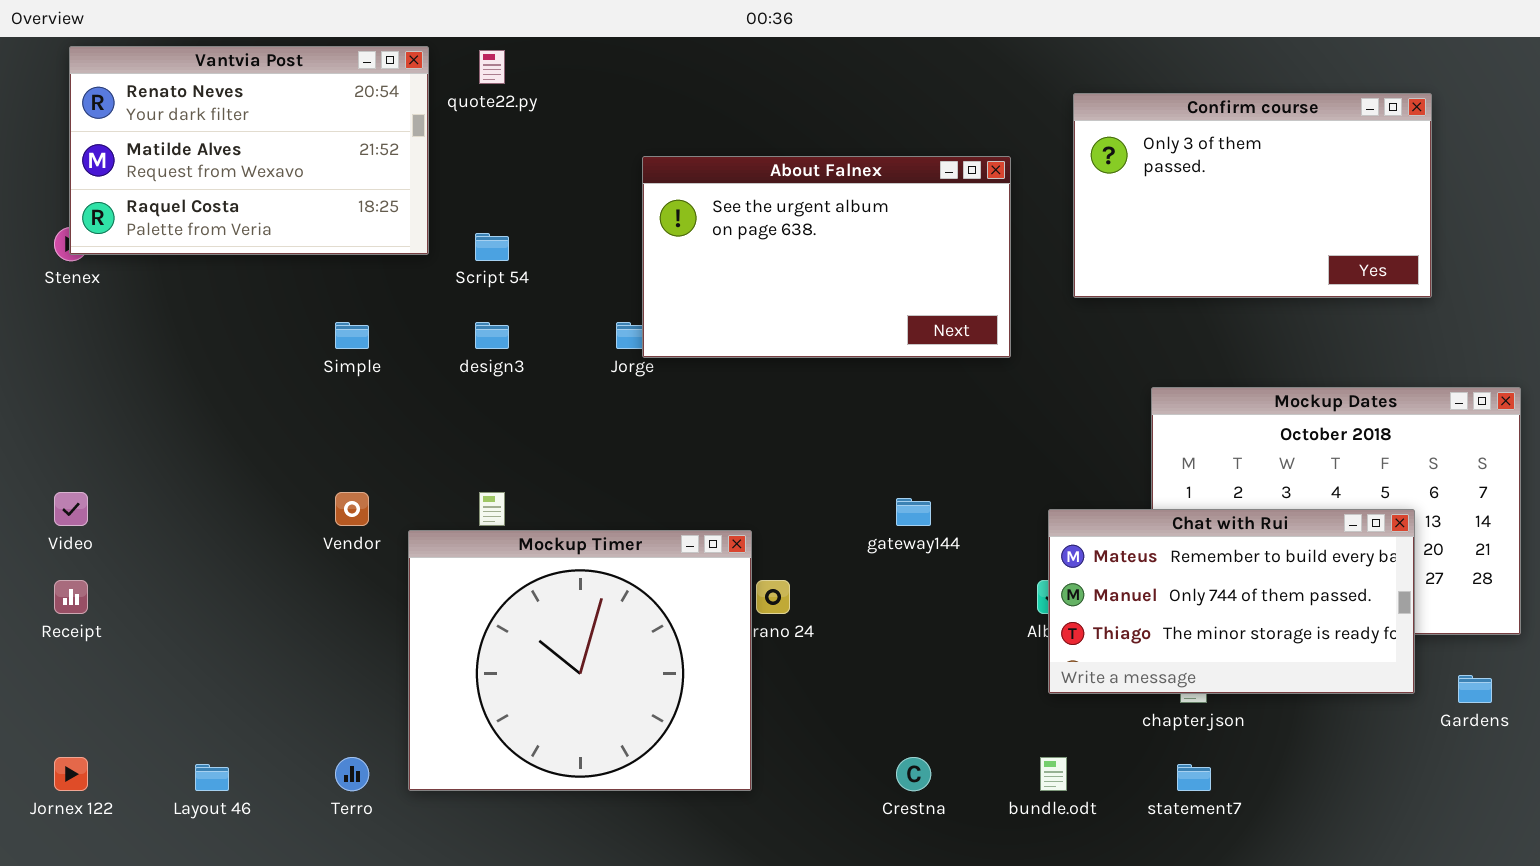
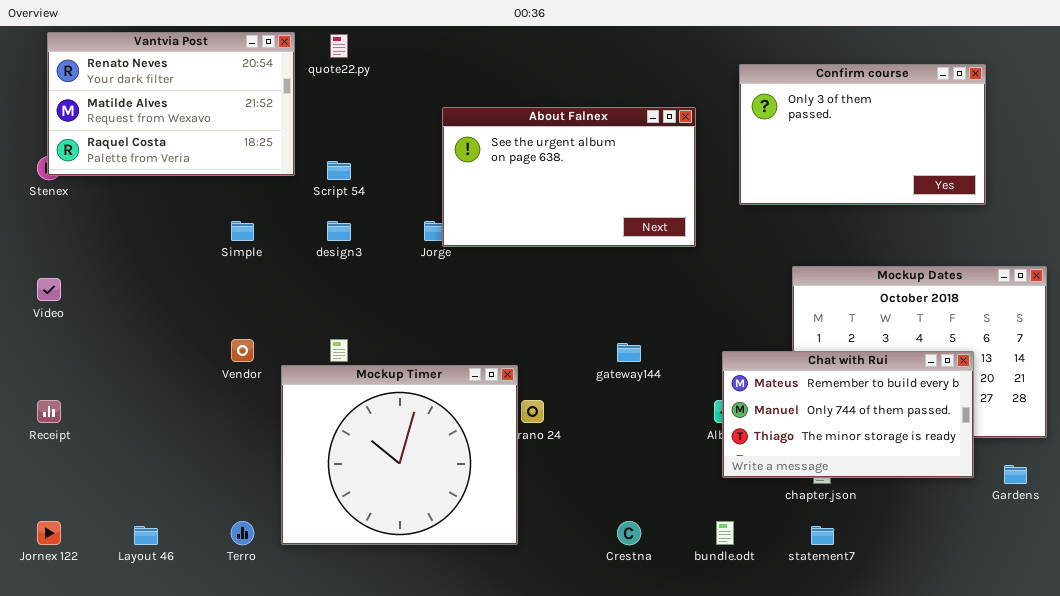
Video: [54,492,88,526] -> [37,278,61,301], moved

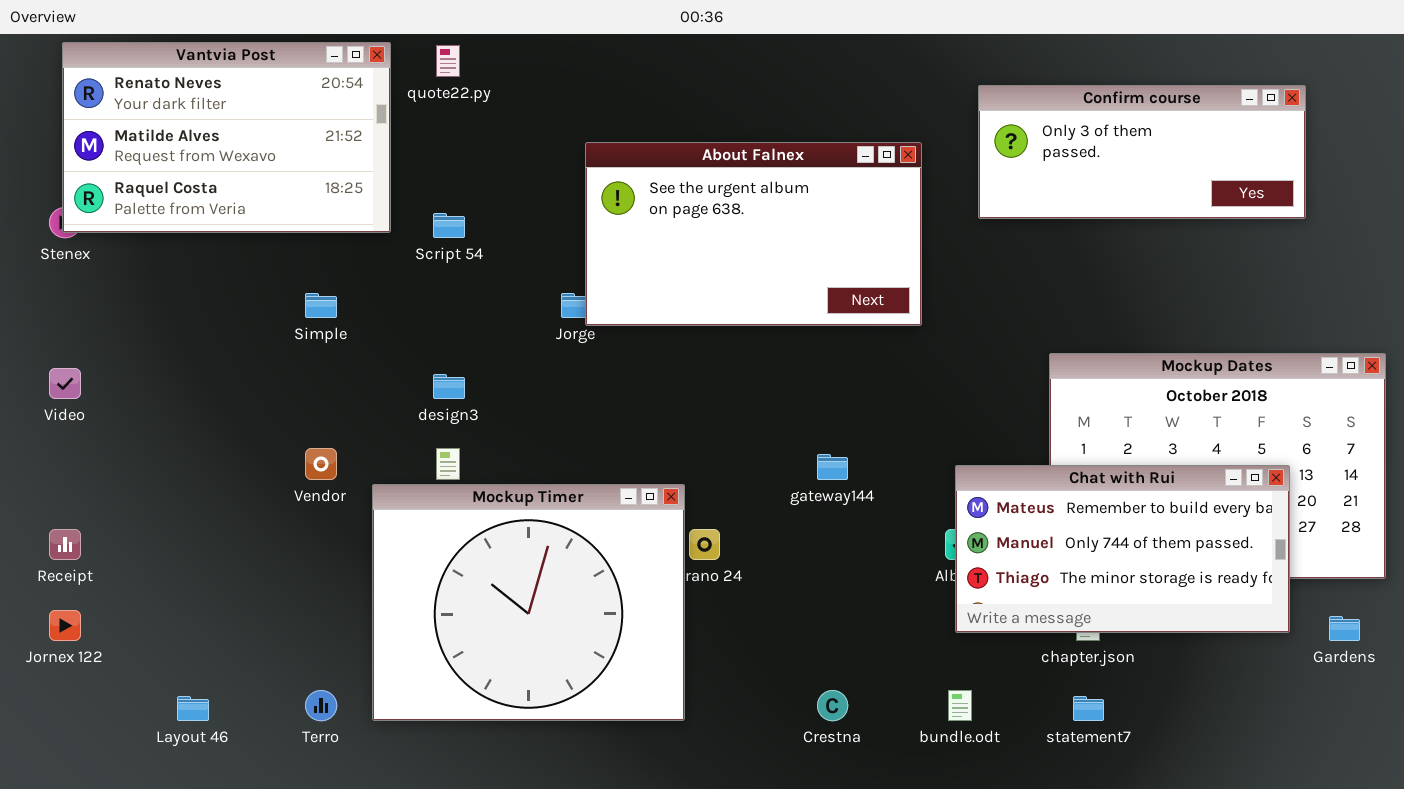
Confirm course: [739,64,986,205] -> [978,85,1306,219], resized
design3: [327,221,351,241] -> [433,374,465,399], moved
Jornex 122: [37,521,61,545] -> [49,610,81,641], moved

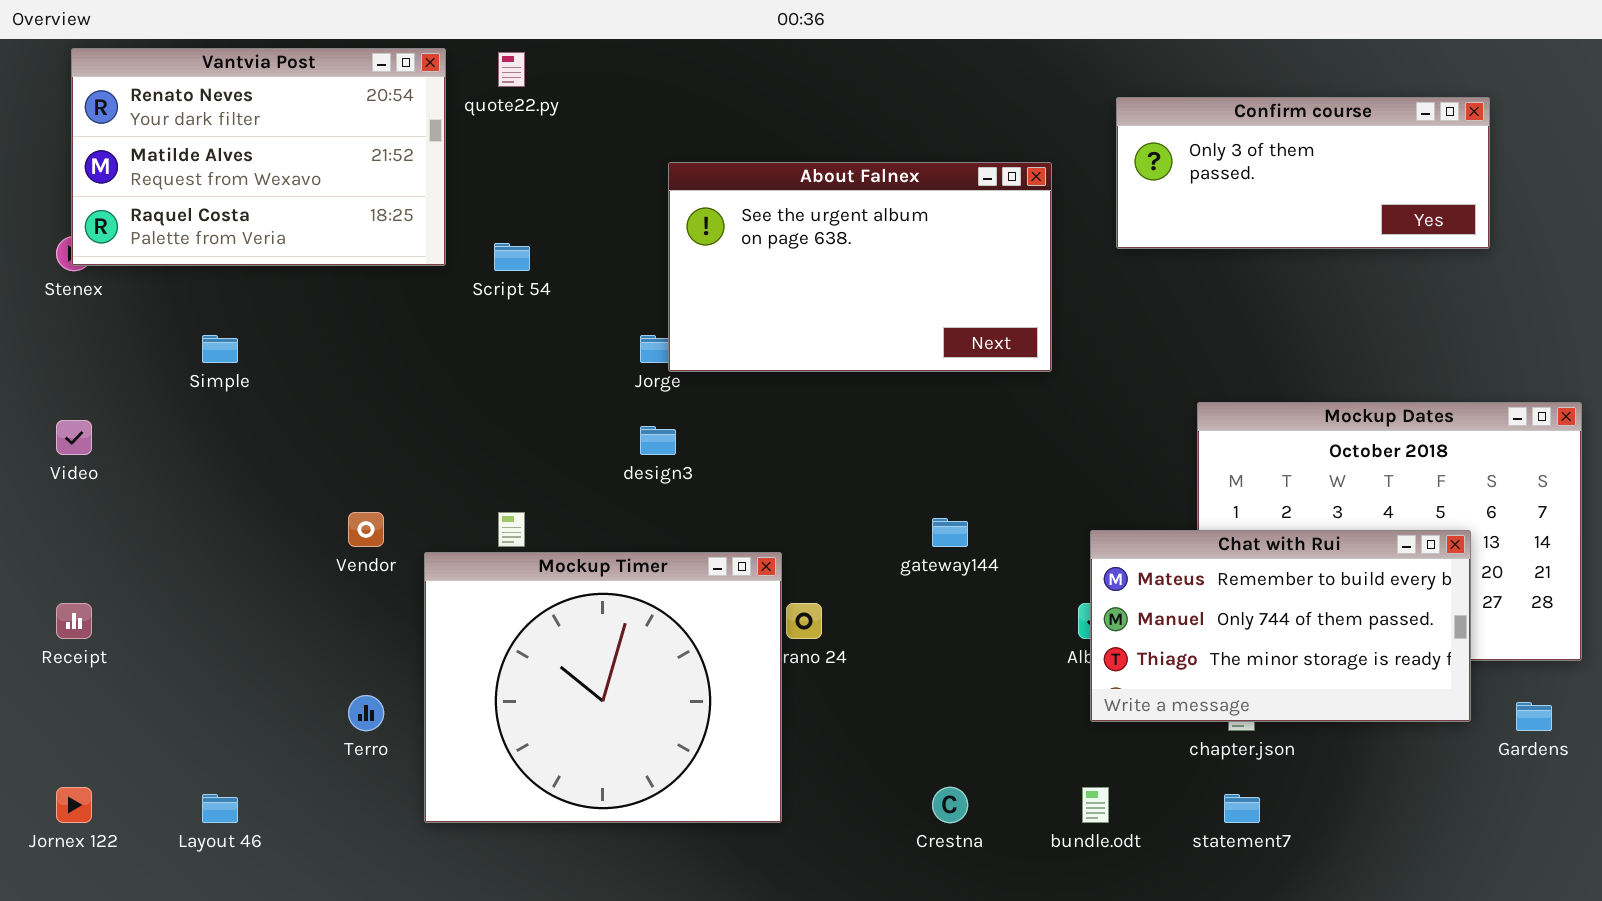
Simple: [305,293,337,318] -> [202,335,238,363], moved
design3: [433,374,465,399] -> [640,426,676,455], moved
Jornex 122: [49,610,81,641] -> [56,787,92,823], moved
Terro: [305,690,337,721] -> [348,695,384,731], moved

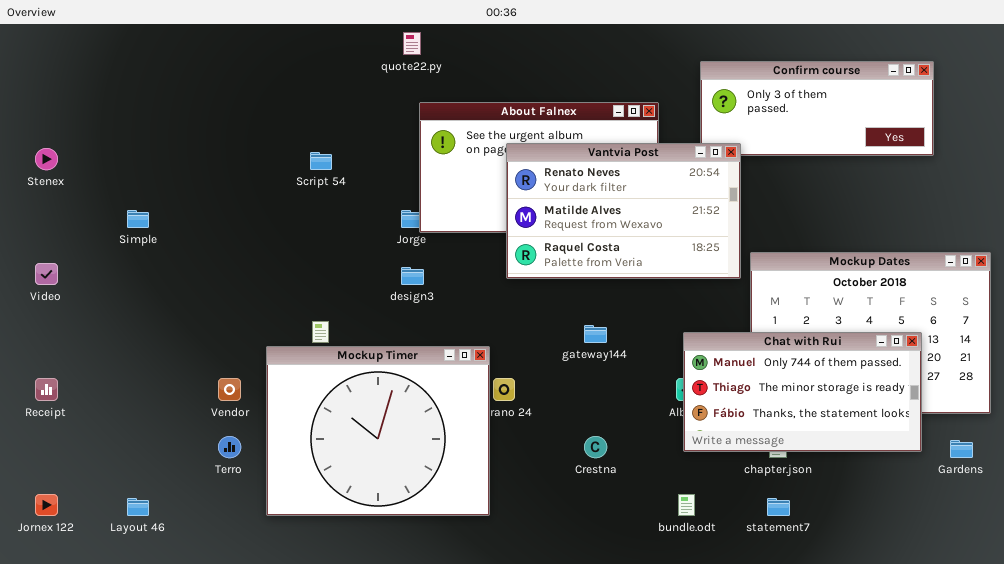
Vantvia Post: [71,48,446,266] -> [506,143,741,279], moved
quote22.py: [498,52,525,87] -> [403,32,421,55], moved
Vendor: [348,512,384,547] -> [218,378,241,401], moved
Chat with Rui: [1090,530,1471,722] -> [683,332,922,452], scrolled down 1 row
Crestna: [932,787,968,823] -> [584,436,607,458], moved

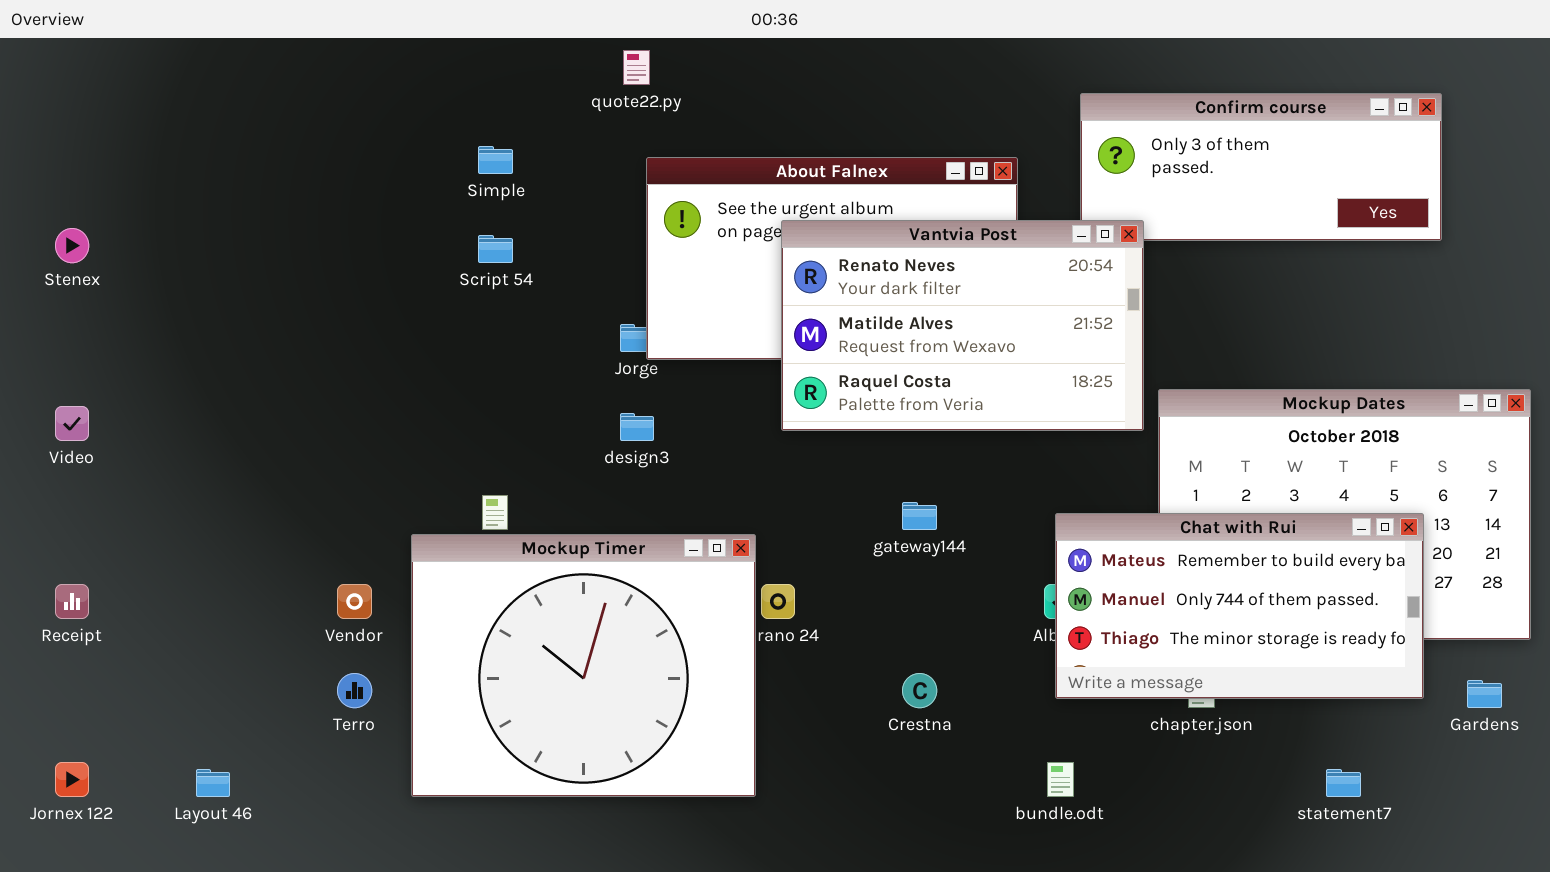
Simple: [127,210,149,228] -> [478,146,513,174], moved
Chat with Rui: [683,332,922,452] -> [1055,513,1424,699], scrolled up 1 row
statement7: [767,498,790,516] -> [1326,769,1361,797], moved

